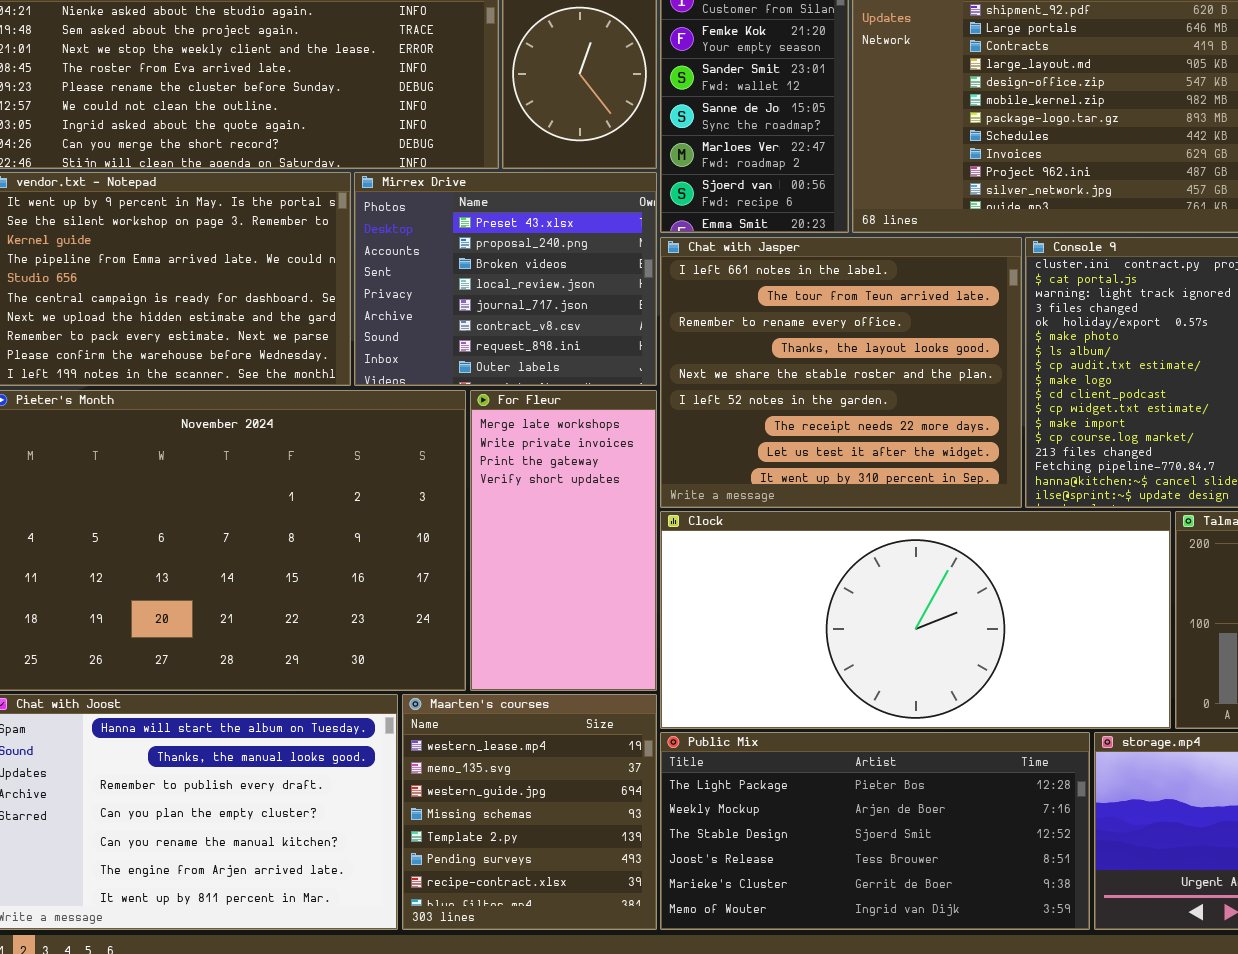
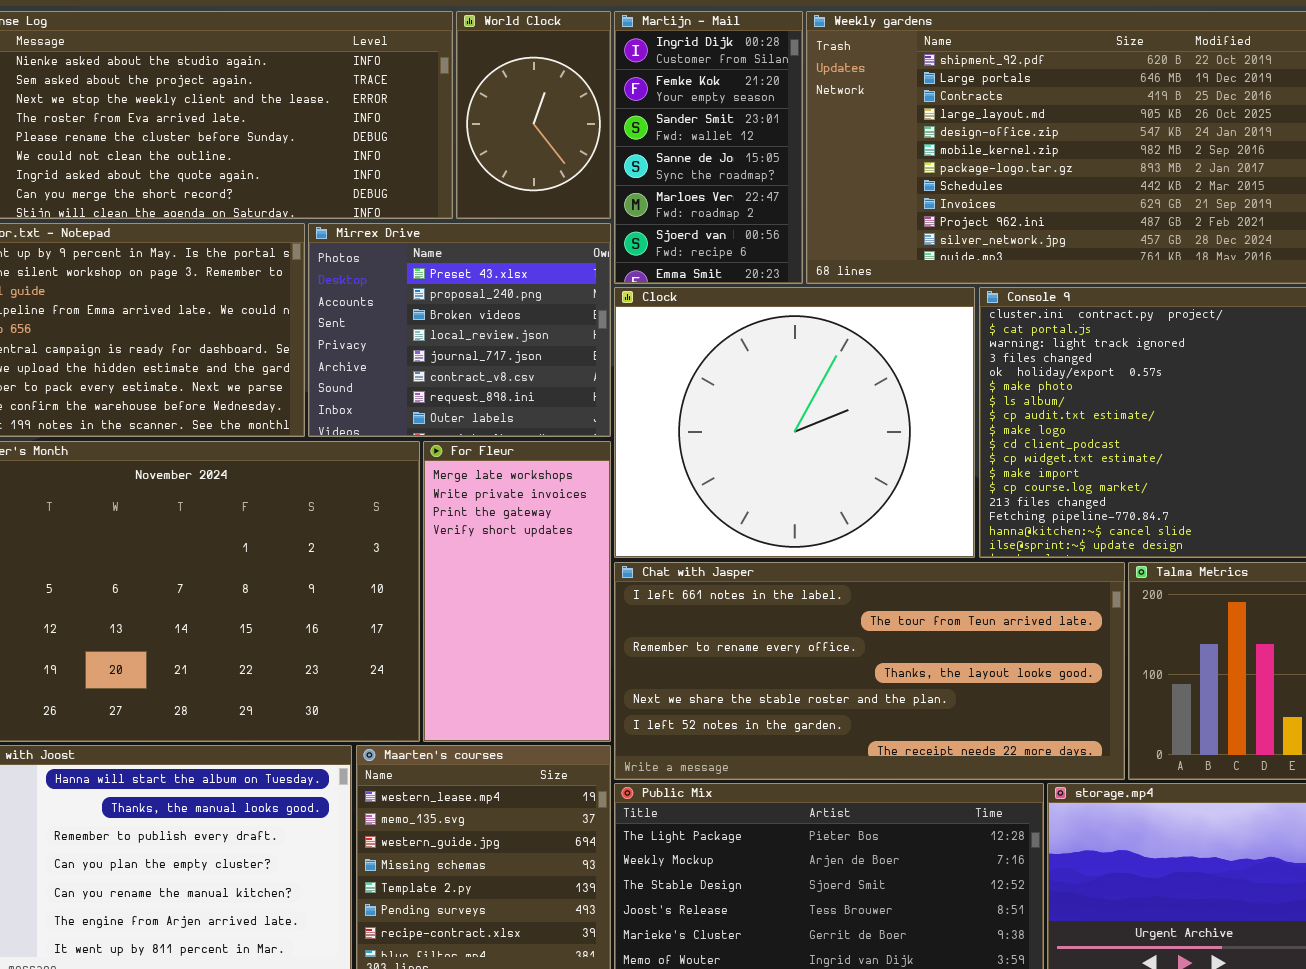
Chat with Jasper: [660,237,1022,508] -> [614,562,1125,780], moved, resized
Clock: [660,511,1171,729] -> [614,287,975,558], moved, resized

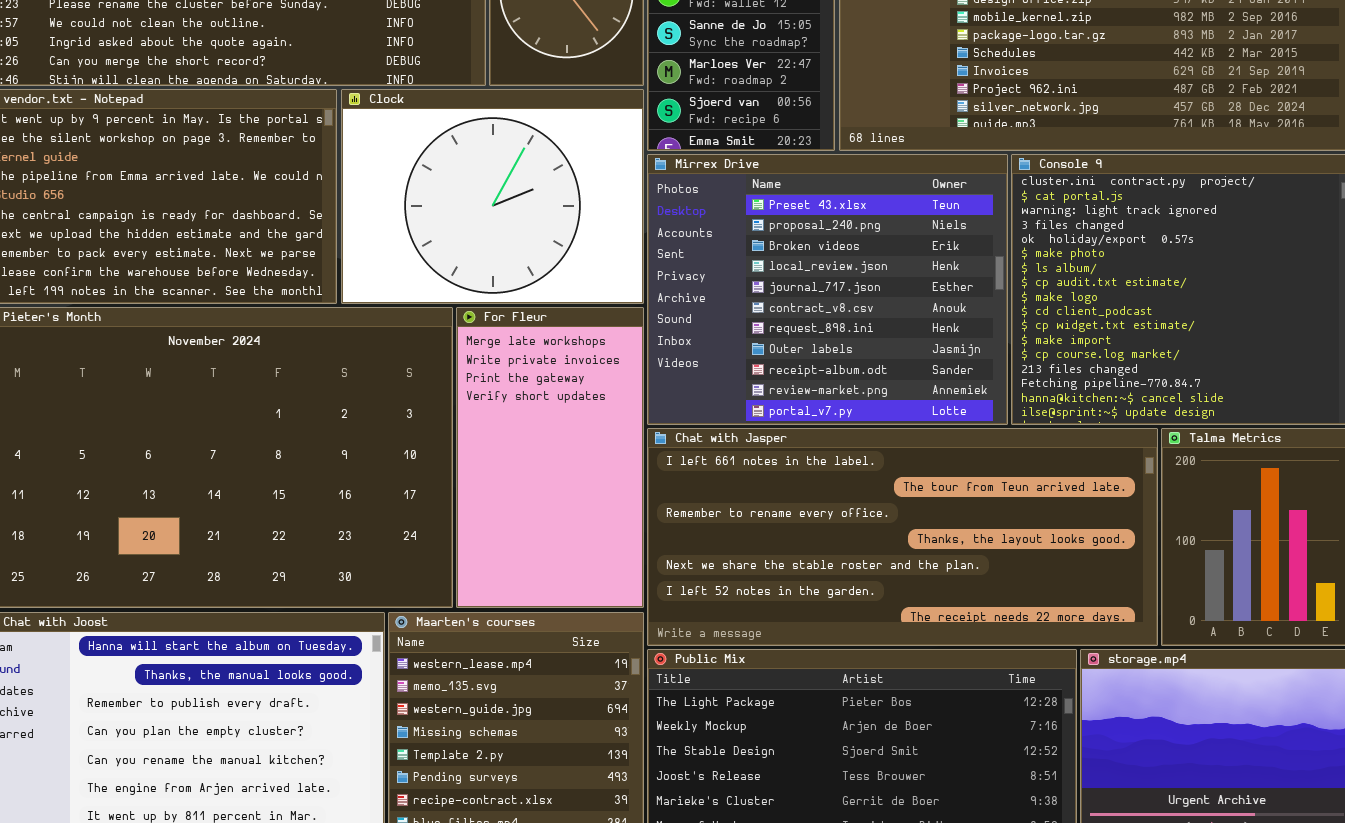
Mirrex Drive: [308,223,611,437] -> [647,154,1008,425], moved, resized
Clock: [614,287,975,558] -> [341,89,644,304], moved, resized

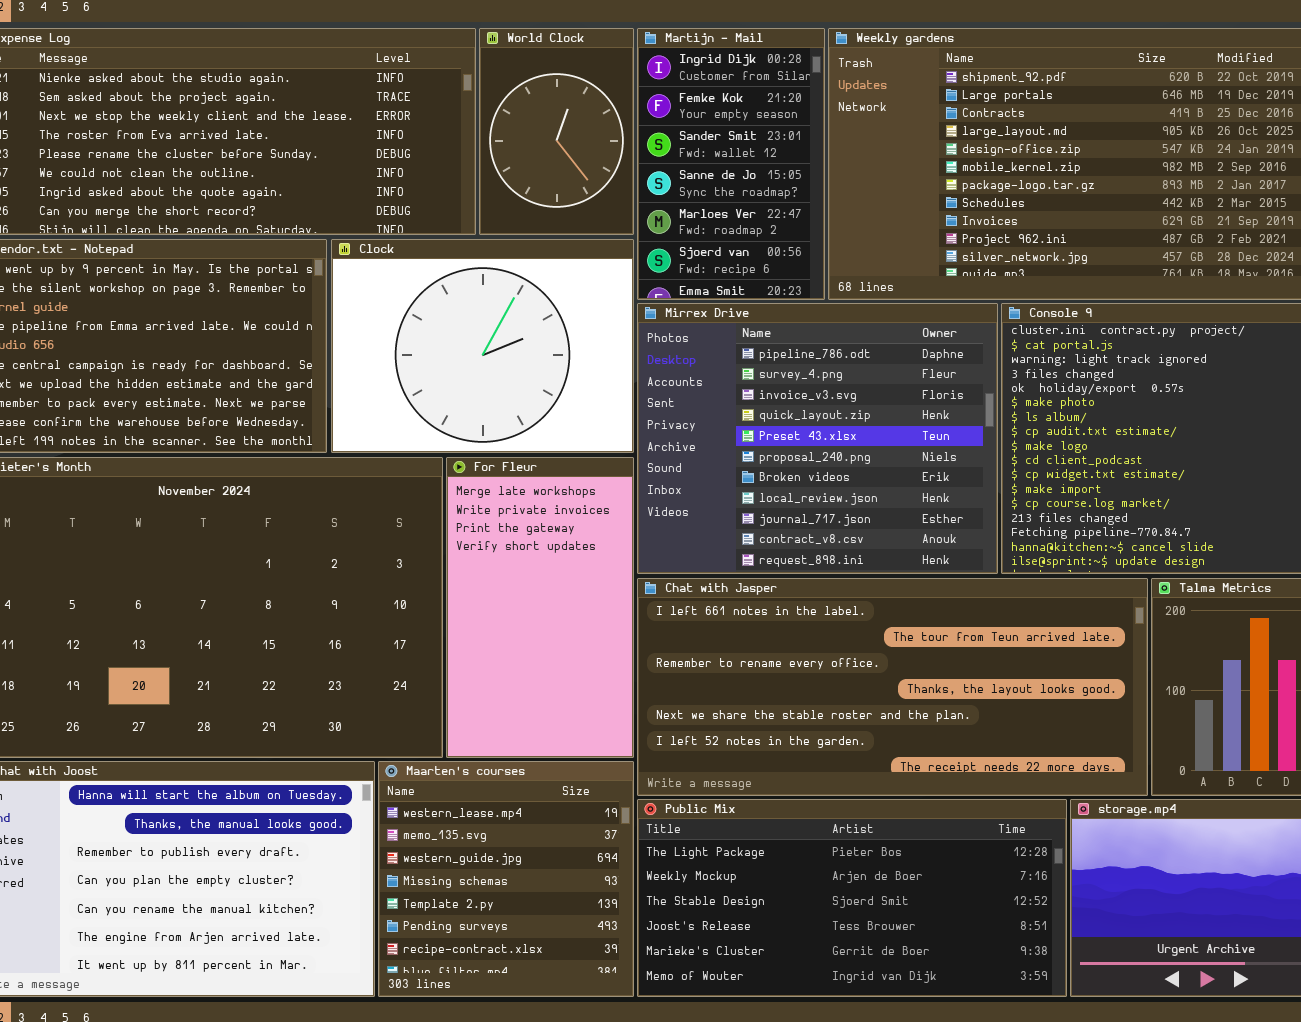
Mirrex Drive: [647,154,1008,425] -> [637,303,998,574], scrolled up 4 rows

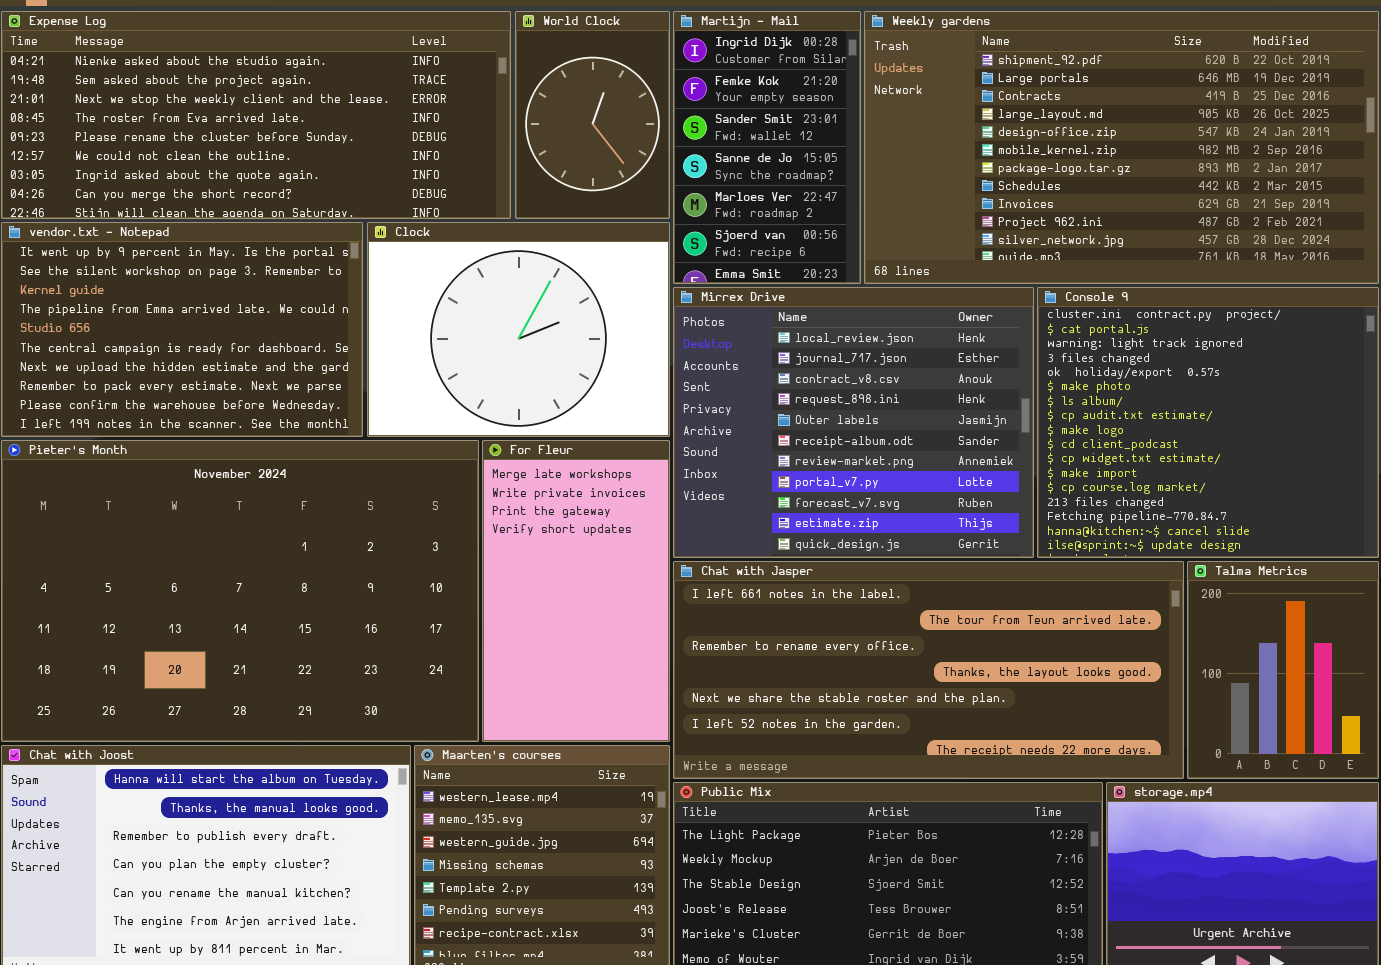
Mirrex Drive: [637,303,998,574] -> [673,287,1034,558], scrolled down 7 rows

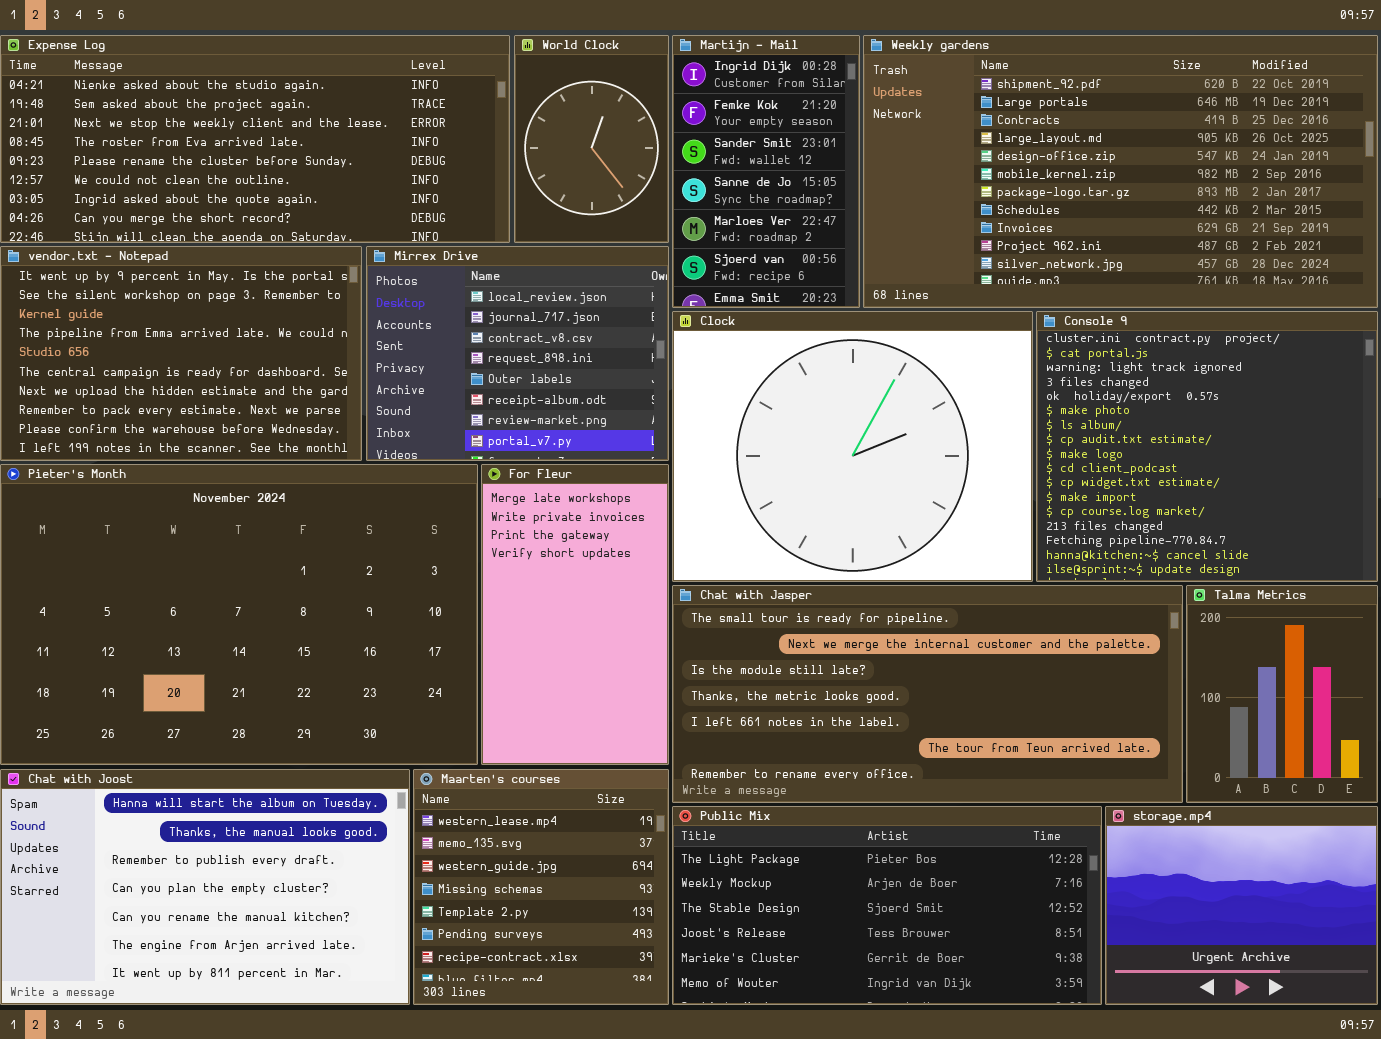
Clock: [367,222,670,437] -> [672,311,1033,582], moved, resized
Mirrex Drive: [673,287,1034,558] -> [366,246,669,461], moved, resized
Chat with Jasper: [673,561,1184,779] -> [672,585,1183,803], scrolled up 4 rows

